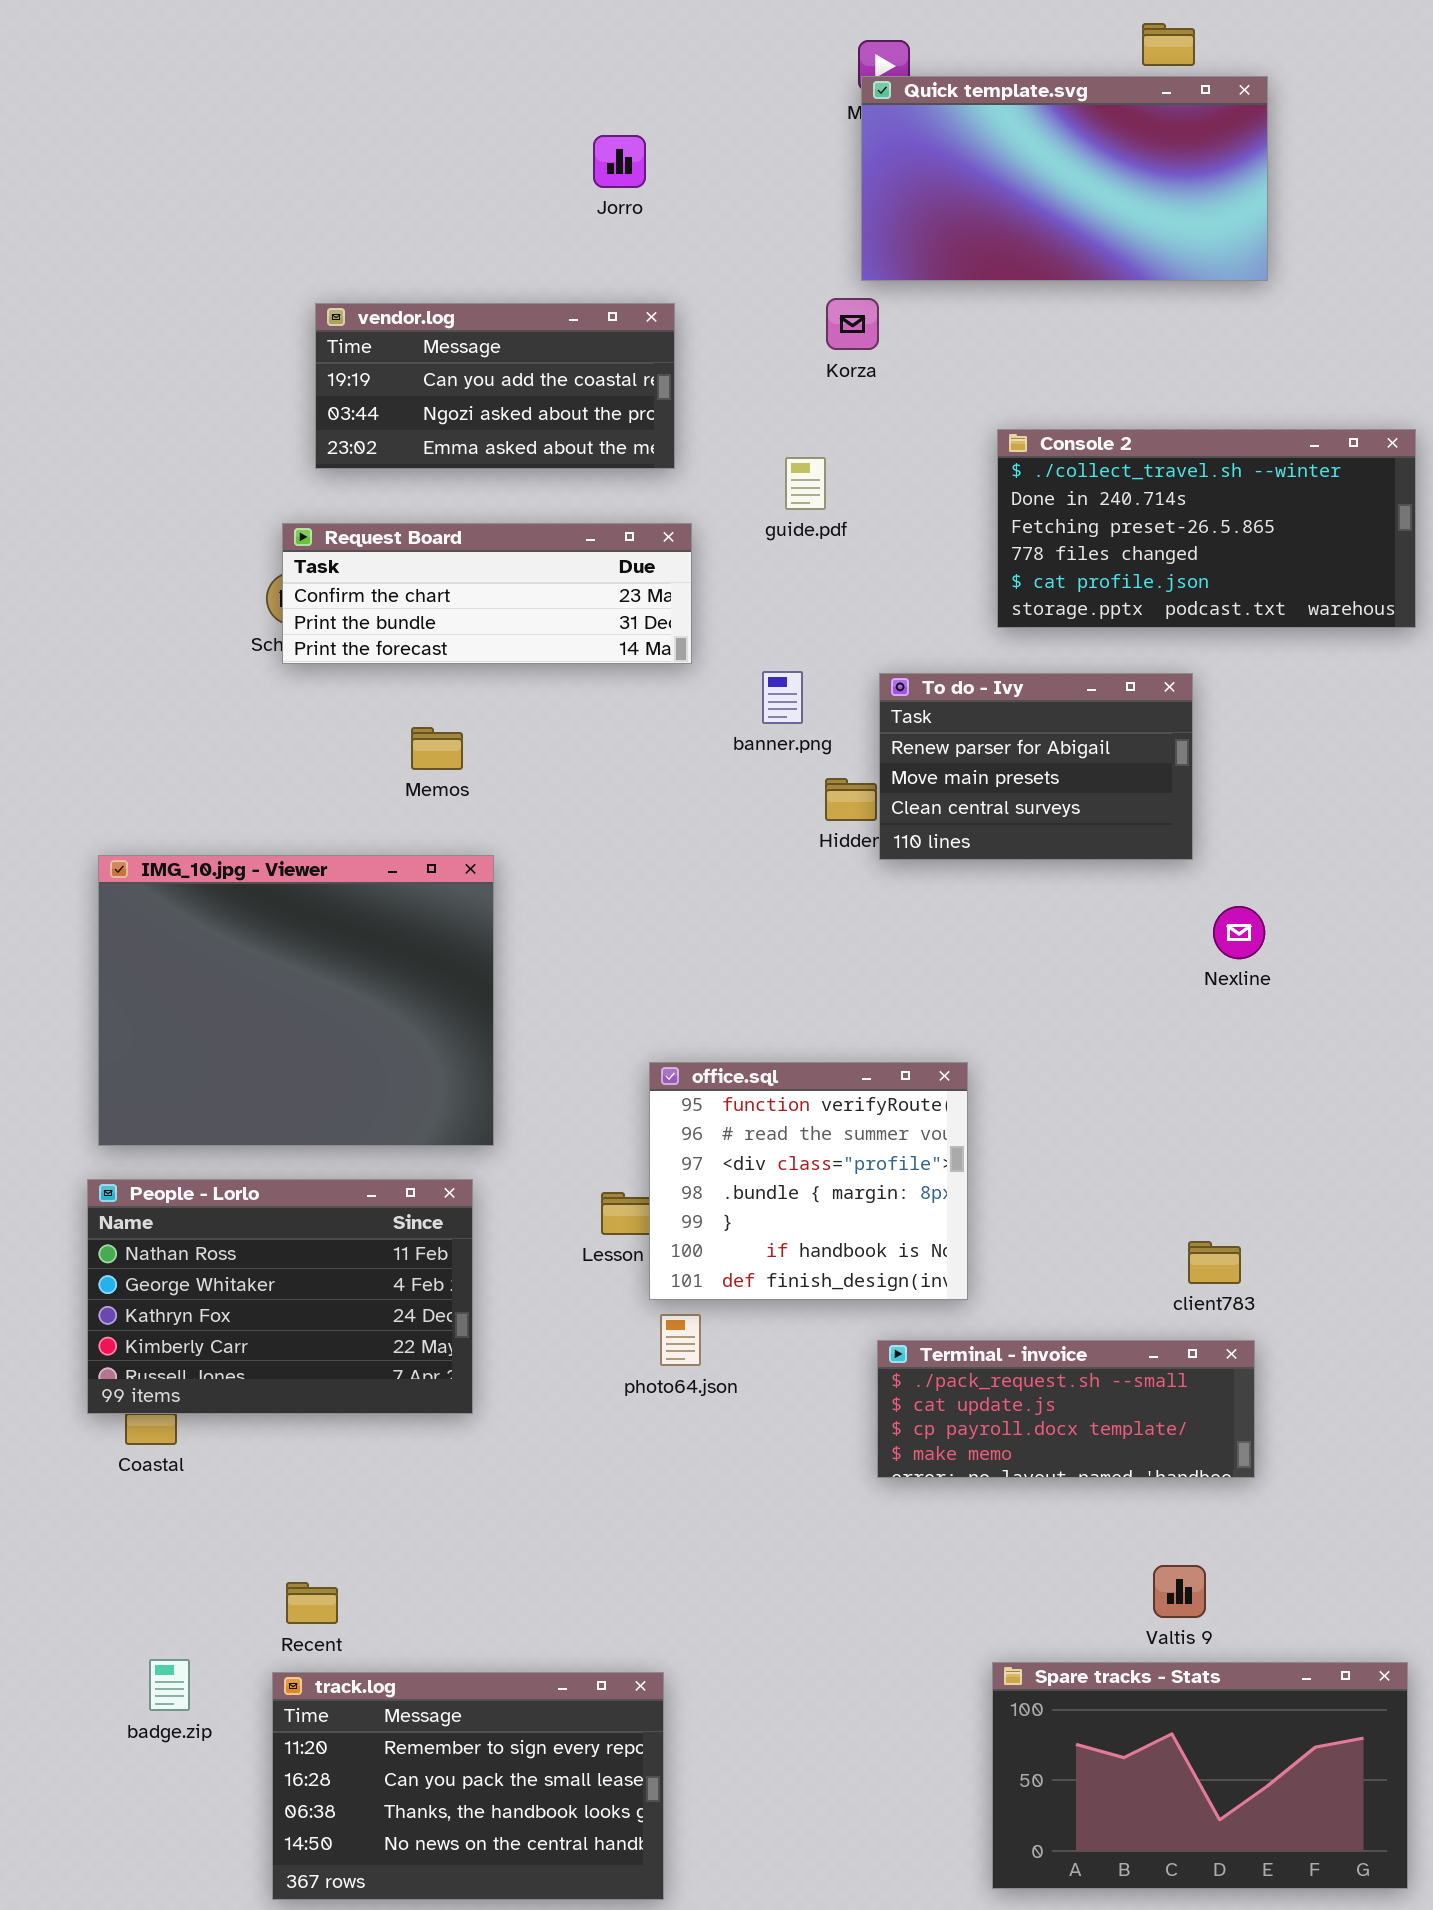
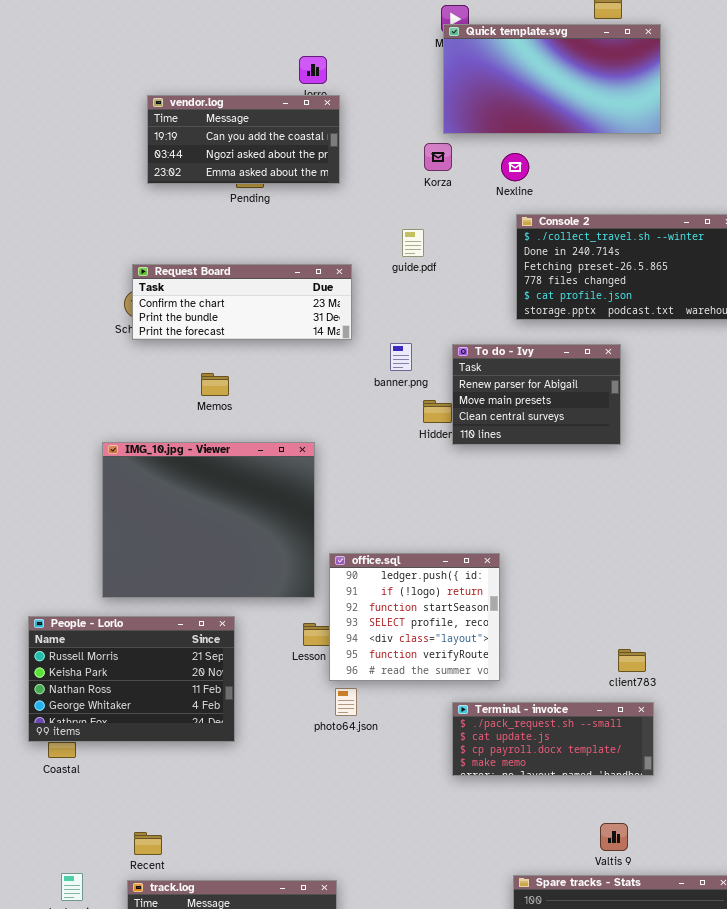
vendor.log: [315,303,675,469] -> [147,95,340,184], moved
IMG_10.jpg - Viewer: [98,855,494,1146] -> [102,442,315,598], moved
Nexline: [1213,906,1265,959] -> [501,153,529,181], moved
office.sql: [649,1062,968,1300] -> [329,553,500,681], scrolled up 5 rows
People - Lorlo: [87,1179,473,1414] -> [28,616,235,742], scrolled up 2 rows

